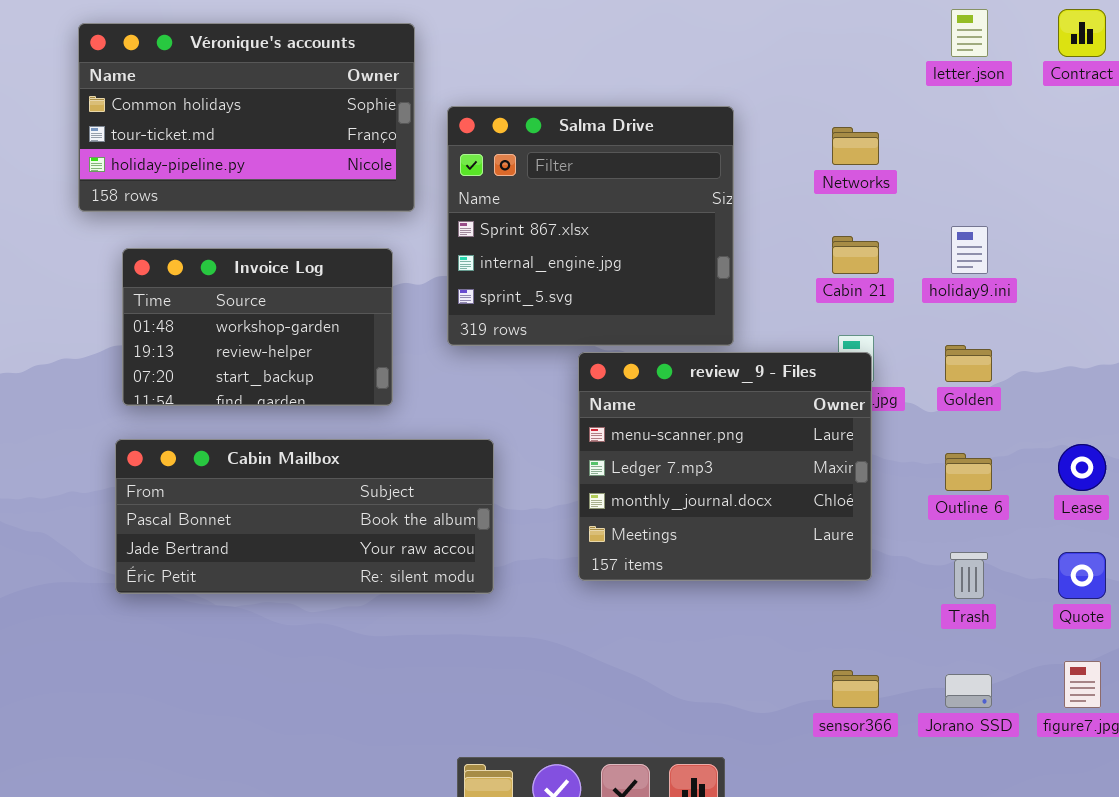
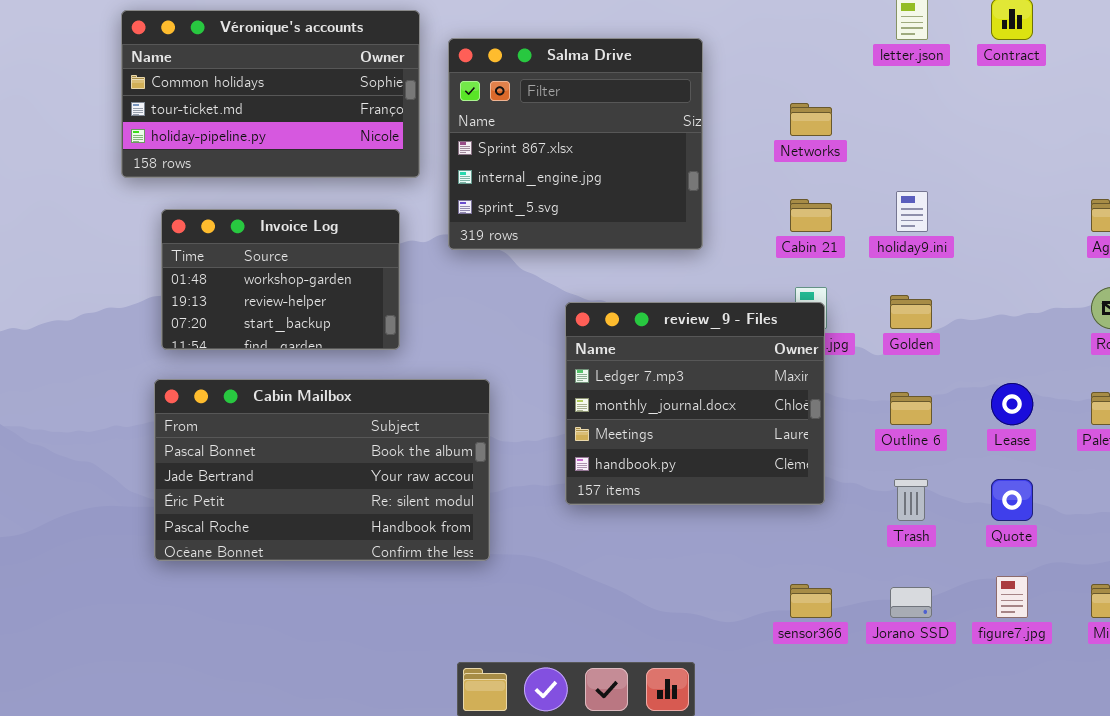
Salma Drive: [447,106,734,346] -> [448,38,703,250], moved
review_9 - Files: [578,352,872,581] -> [565,302,825,505], scrolled down 1 row
Cabin Mailbox: [115,439,494,594] -> [154,379,490,561], resized

